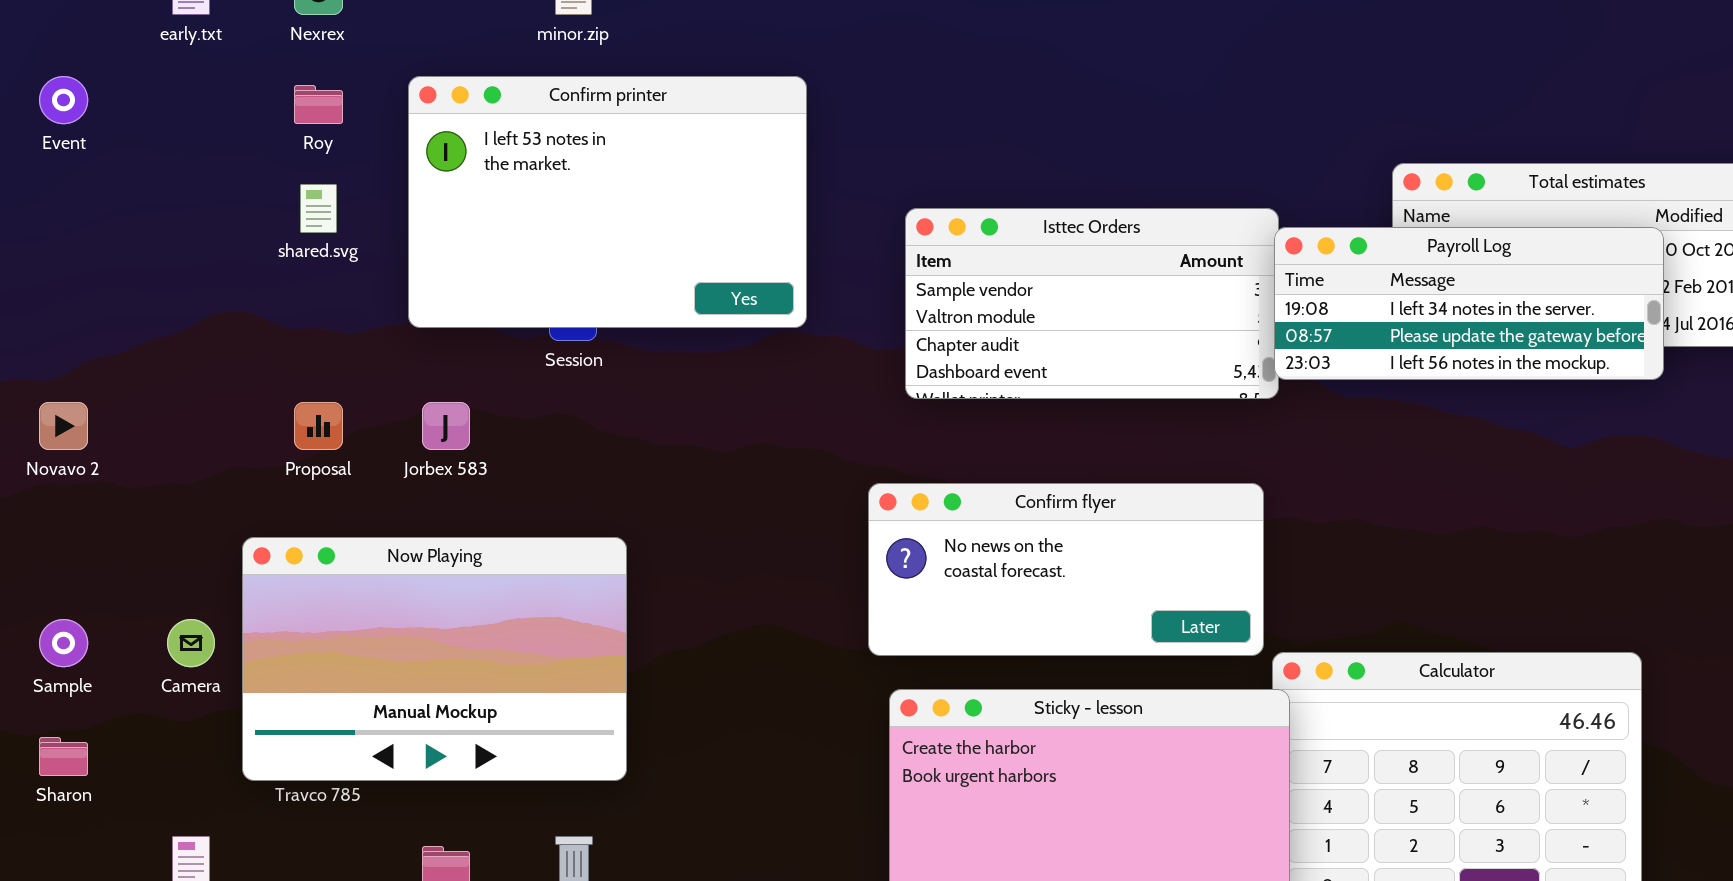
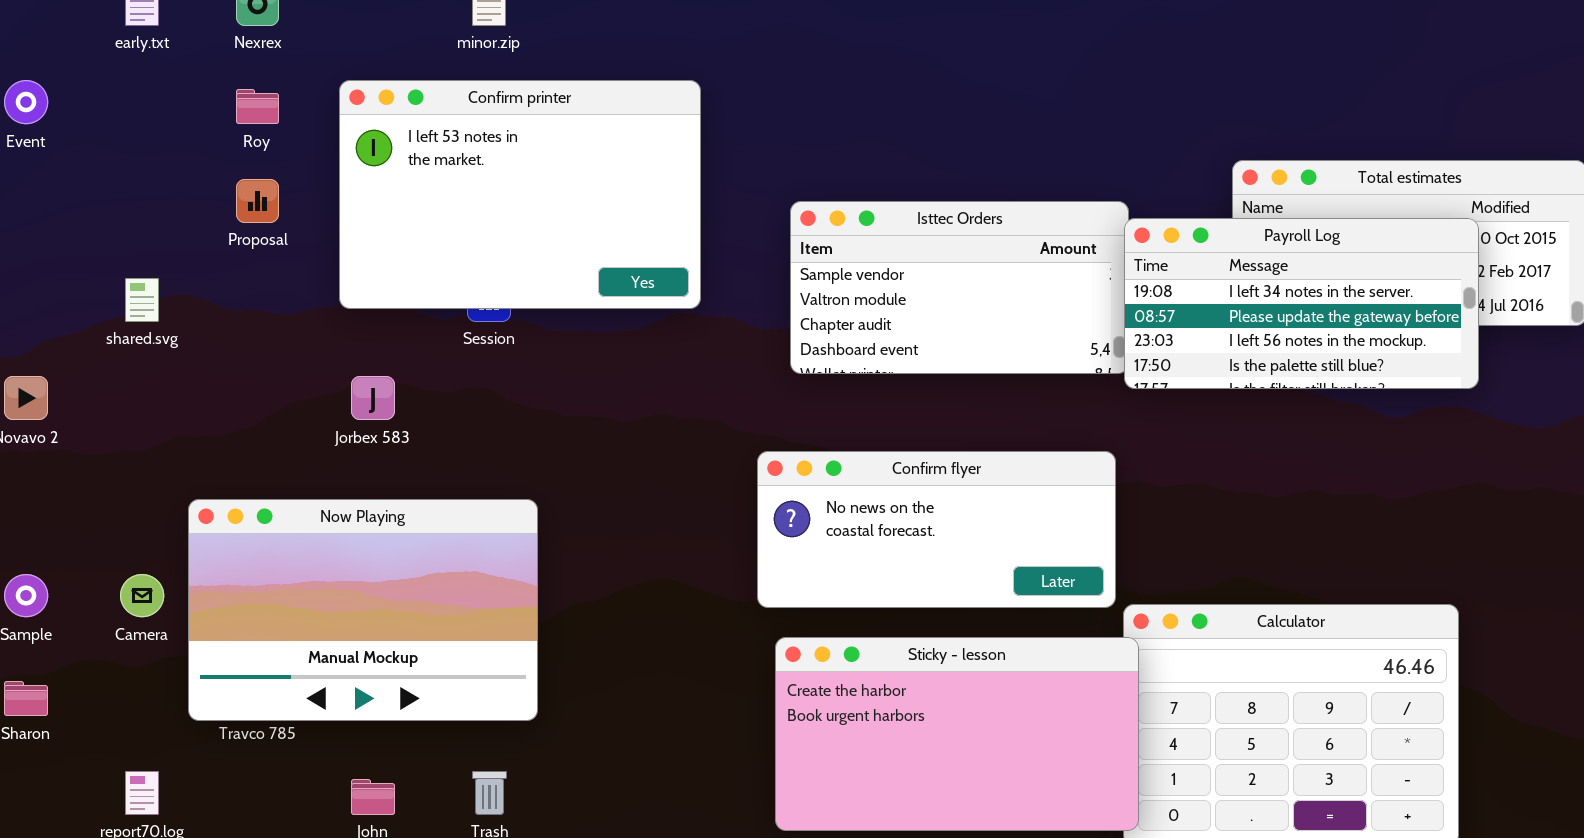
shared.svg: [300,184,337,233] -> [125,278,159,322], moved
Payroll Log: [1274,227,1664,380] -> [1124,218,1479,389], resized
Proposal: [294,402,343,450] -> [236,179,279,223], moved

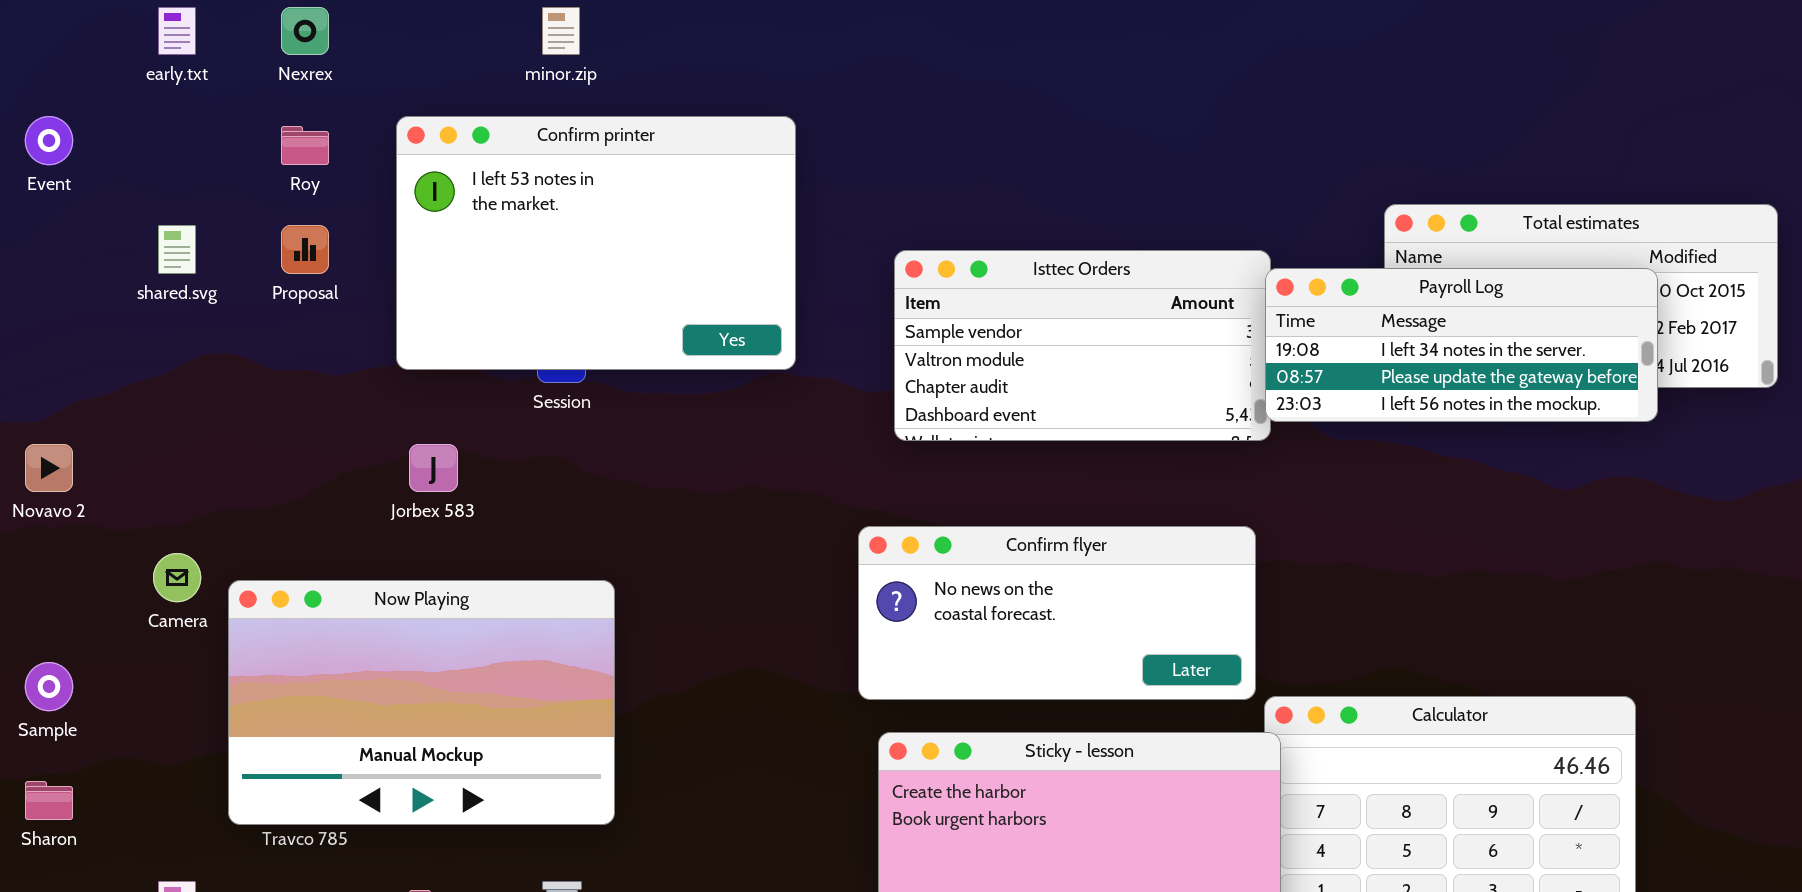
Payroll Log: [1124,218,1479,389] -> [1265,268,1658,422], resized
shared.svg: [125,278,159,322] -> [158,225,196,274], moved
Camera: [120,574,164,617] -> [153,553,201,602], moved

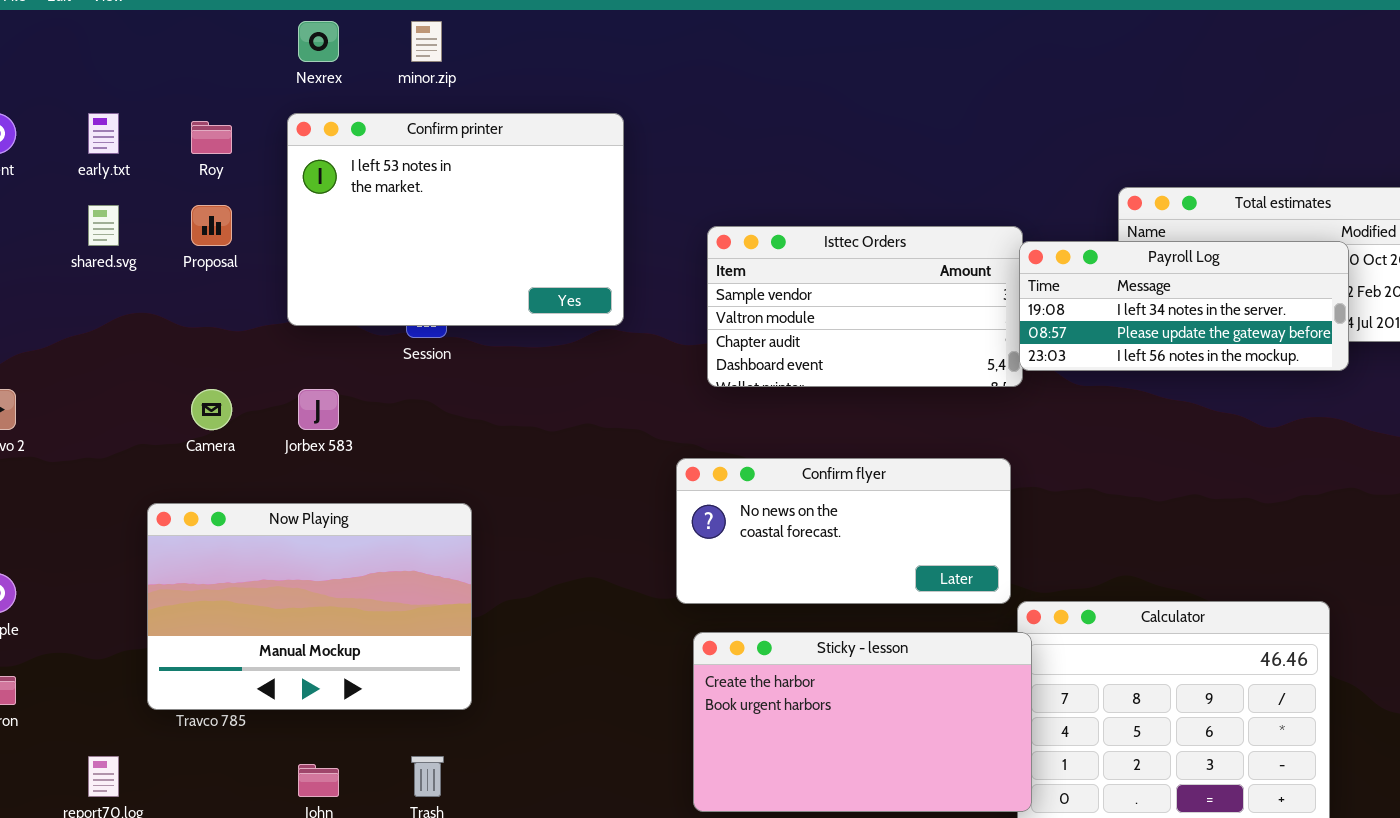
early.txt: [158,7,196,55] -> [88,113,119,154], moved
Nexrex: [281,7,329,55] -> [298,21,339,62], moved
Camera: [153,553,201,602] -> [191,389,232,430], moved

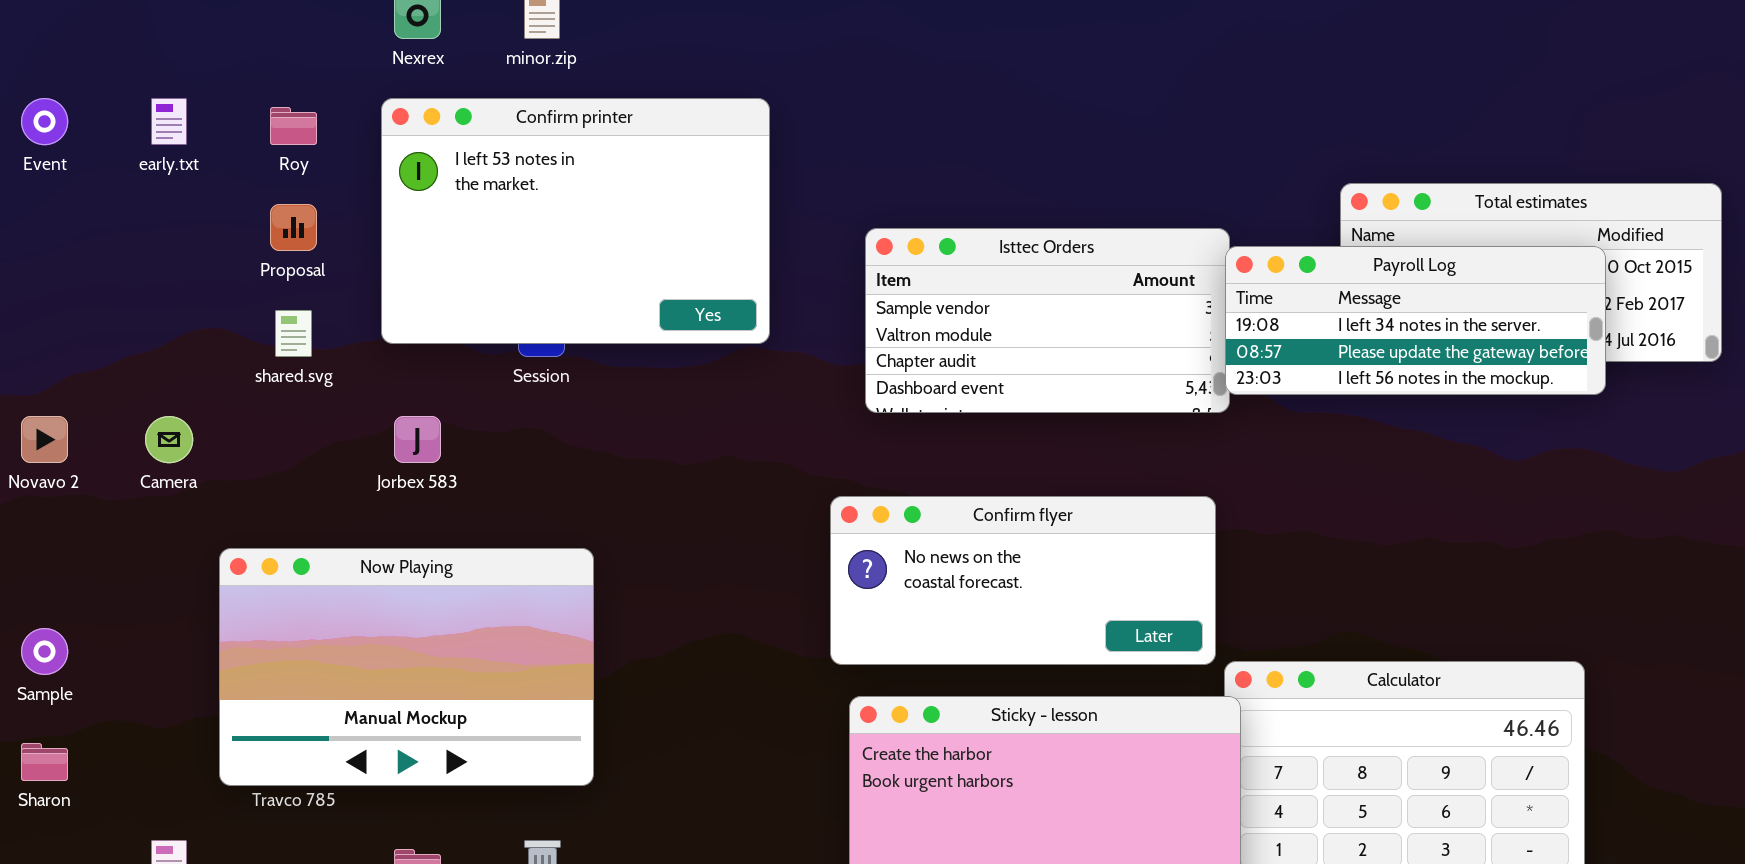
shared.svg: [88,205,119,246] -> [275,310,312,357], moved
Camera: [191,389,232,430] -> [145,416,193,463], moved

